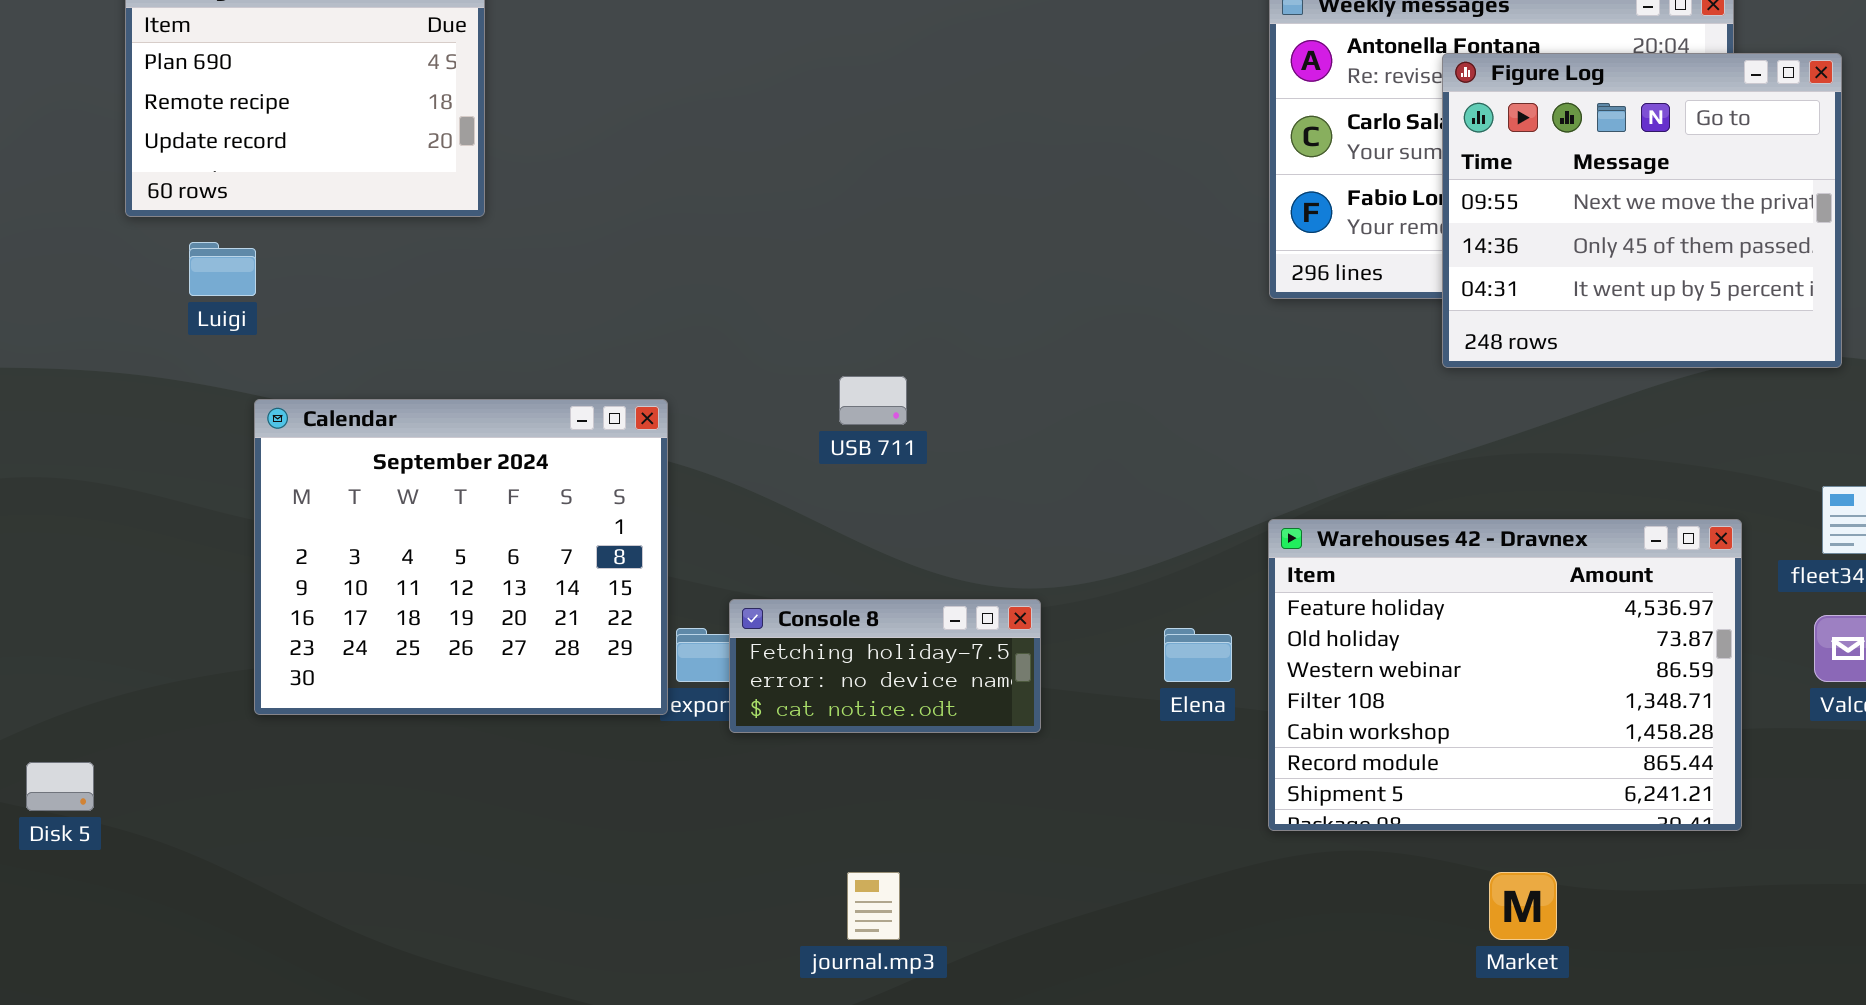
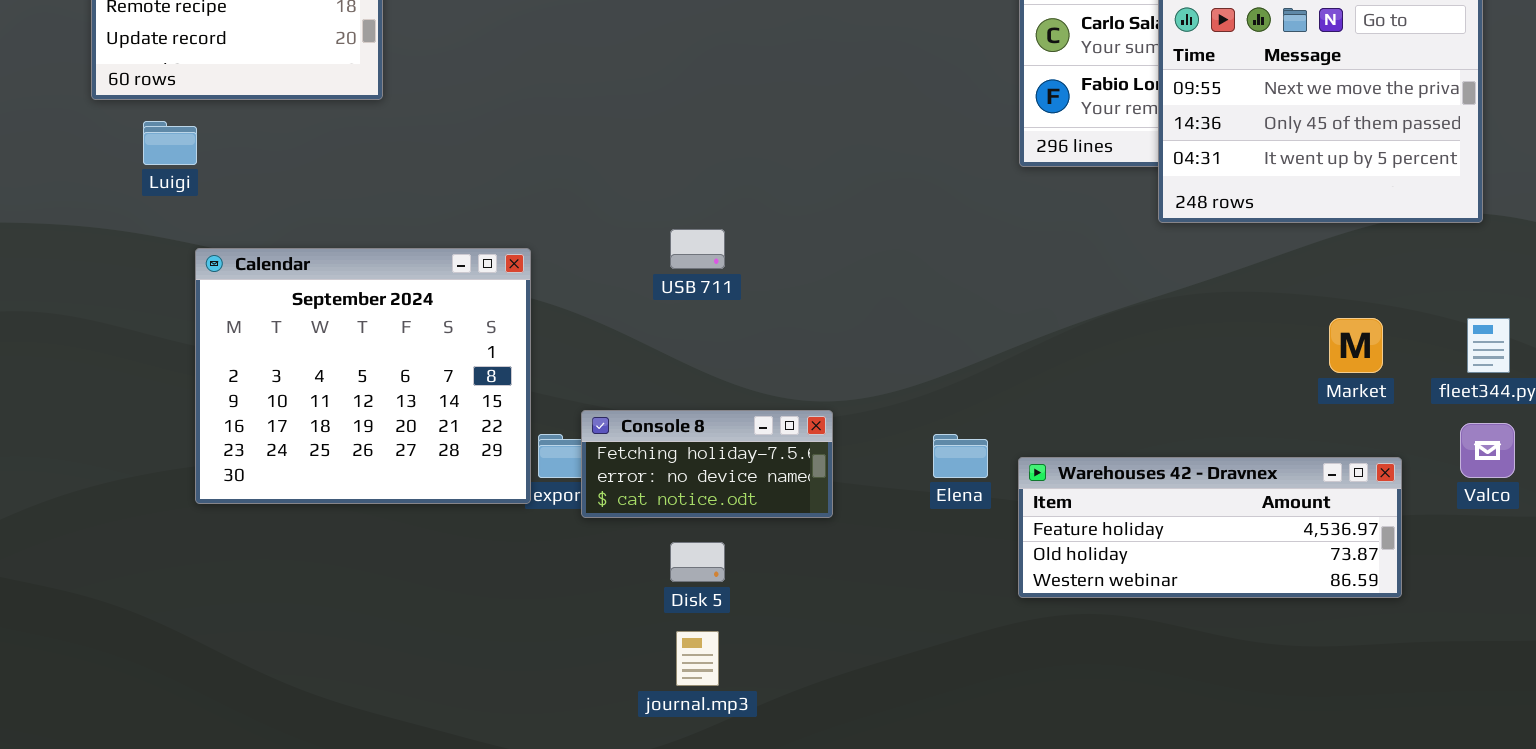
Warehouses 42 - Dravnex: [1268,519,1742,831] -> [1018,457,1402,598], resized
Disk 5: [26,762,94,811] -> [670,542,725,582], moved
Market: [1489,872,1557,940] -> [1329,318,1383,373], moved

